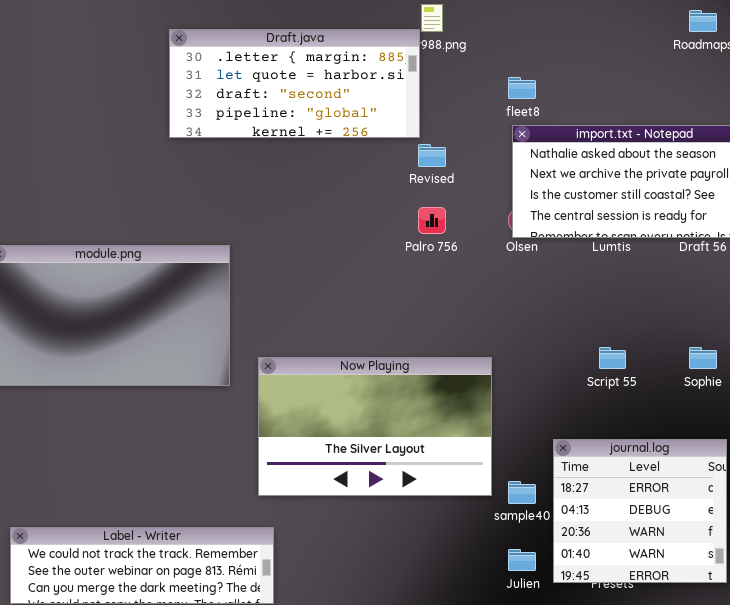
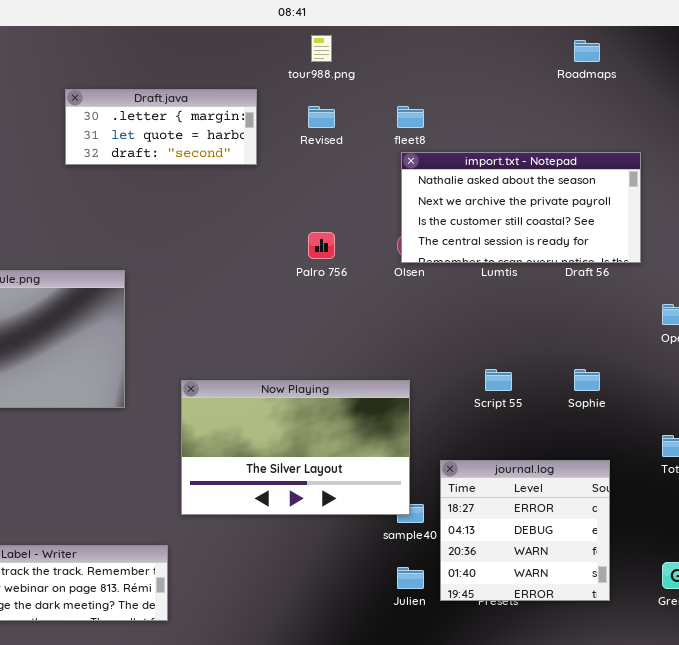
Draft.java: [169,29,420,138] -> [65,89,257,165], resized
Revised: [418,144,446,167] -> [308,106,335,128], moved
Now Playing: [258,357,492,496] -> [181,380,410,515], moved

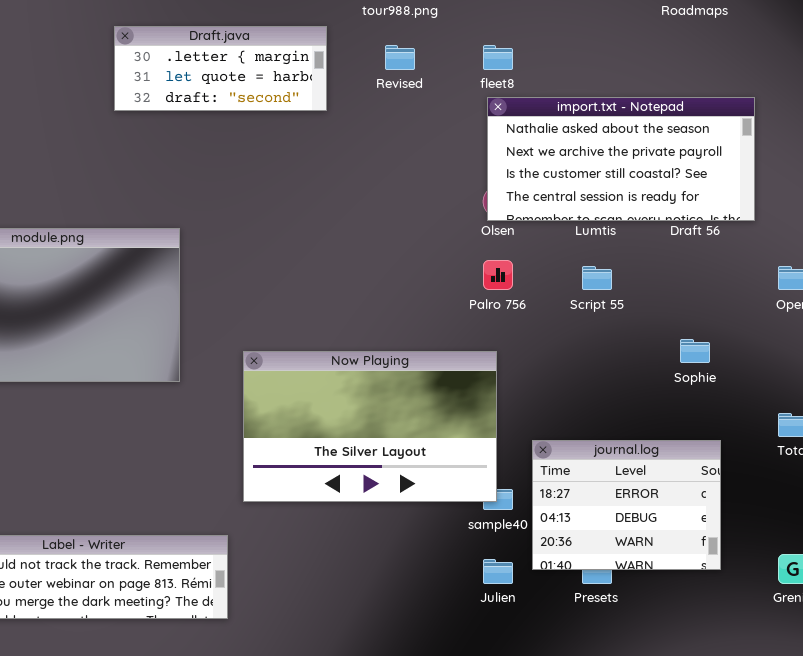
Palro 756: [308,232,335,259] -> [483,260,513,290], moved
Script 55: [485,369,512,391] -> [582,266,612,290], moved
journal.log: [440,460,610,601] -> [532,440,721,570], resized

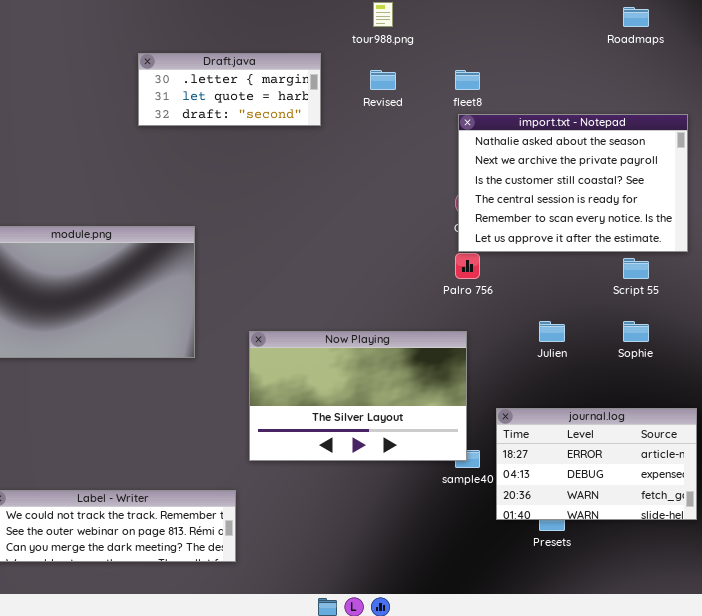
import.txt - Notepad: [487,97,755,221] -> [458,114,688,252], resized
Script 55: [582,266,612,290] -> [623,258,649,279], moved
journal.log: [532,440,721,570] -> [496,408,697,520], resized
Julien: [483,559,513,584] -> [539,321,565,342], moved

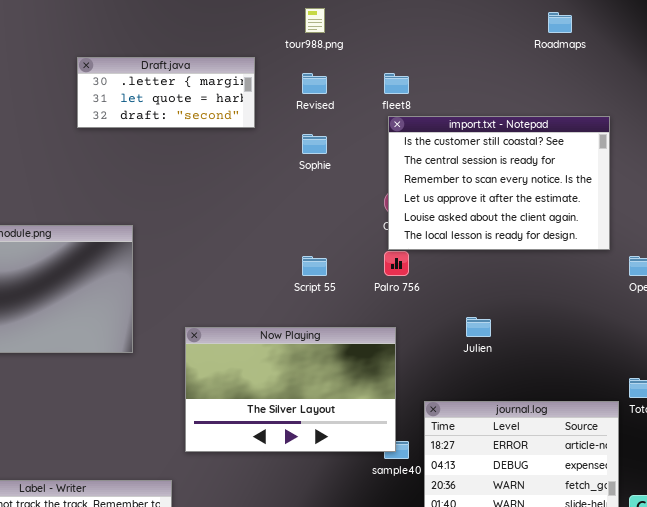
import.txt - Notepad: [458,114,688,252] -> [388,116,610,250], scrolled down 2 rows
Script 55: [623,258,649,279] -> [302,256,327,276], moved
Sophie: [623,321,649,342] -> [302,134,327,154], moved

